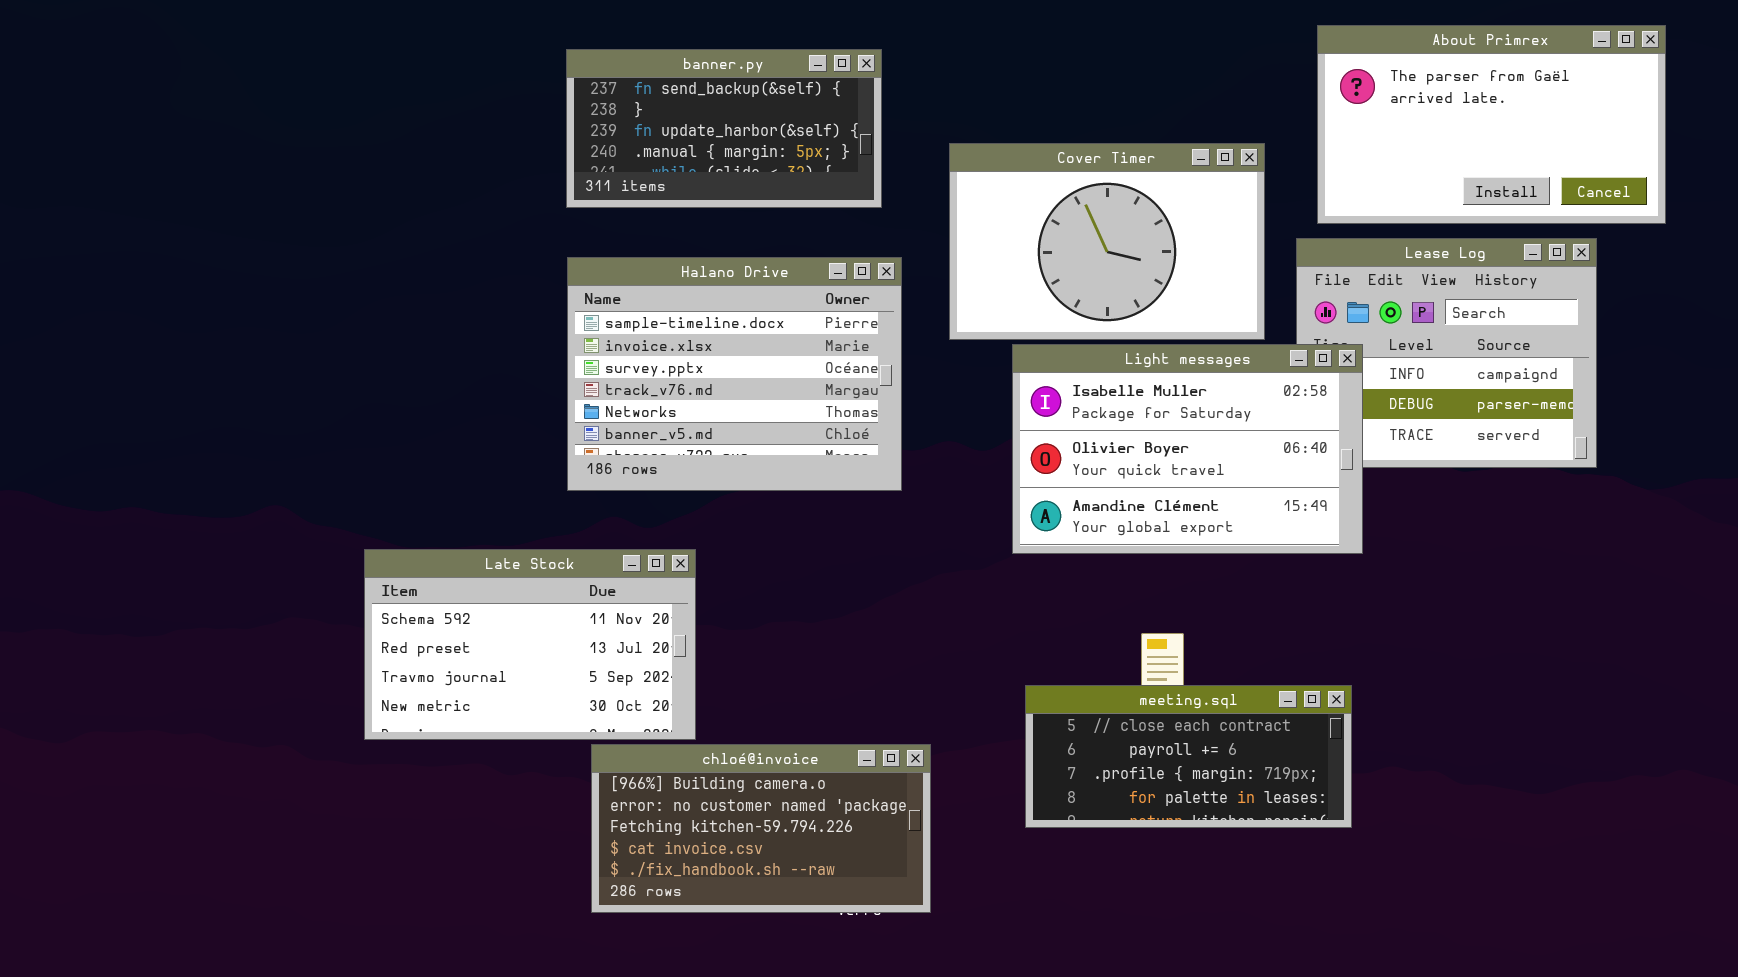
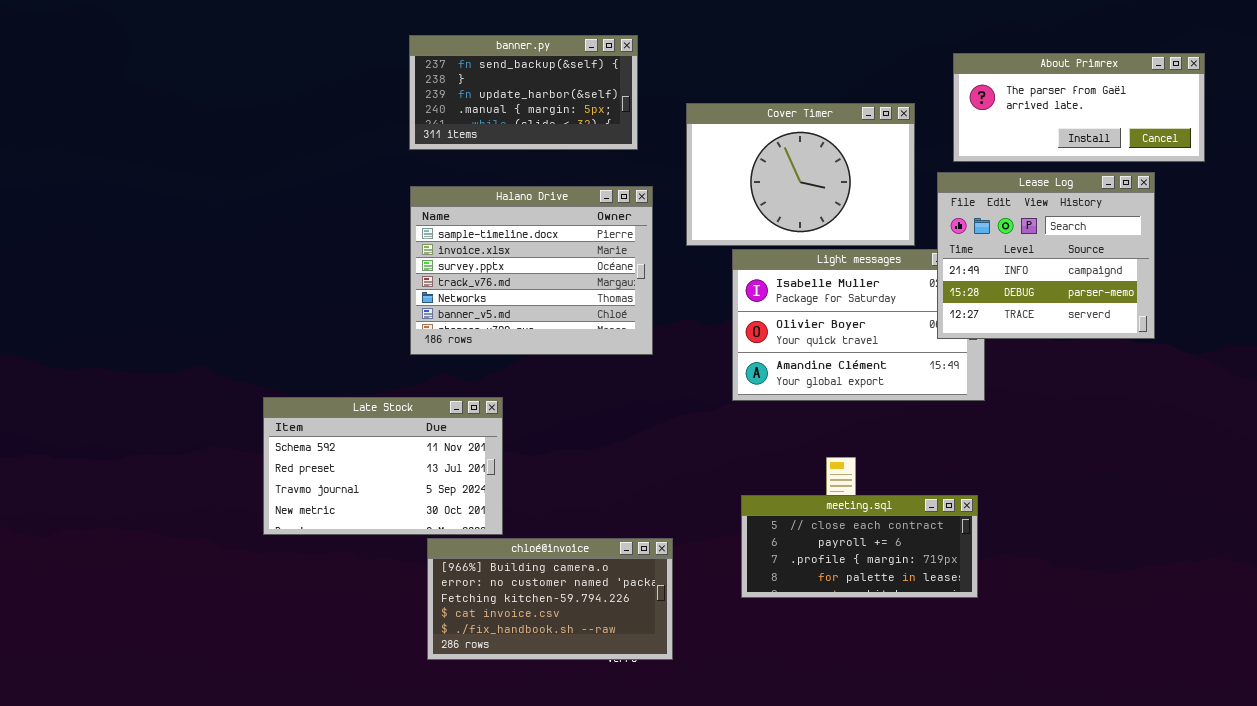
About Primrex: [1317,25,1666,224] -> [953,53,1205,162], resized
Lease Log: [1296,238,1597,468] -> [937,172,1155,339], raised

